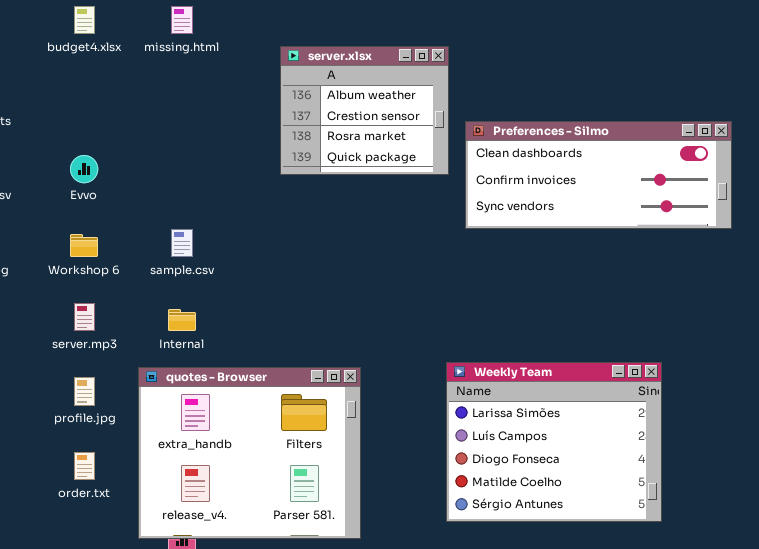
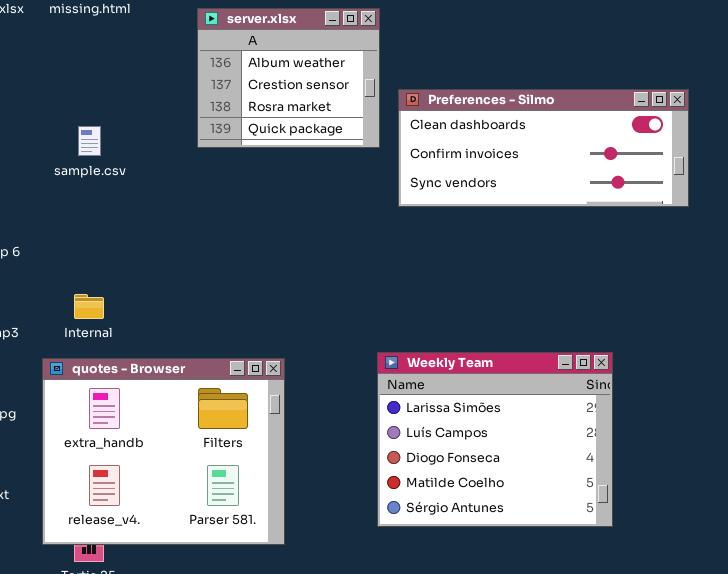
sample.csv: [171,229,193,257] -> [78,126,101,156], moved

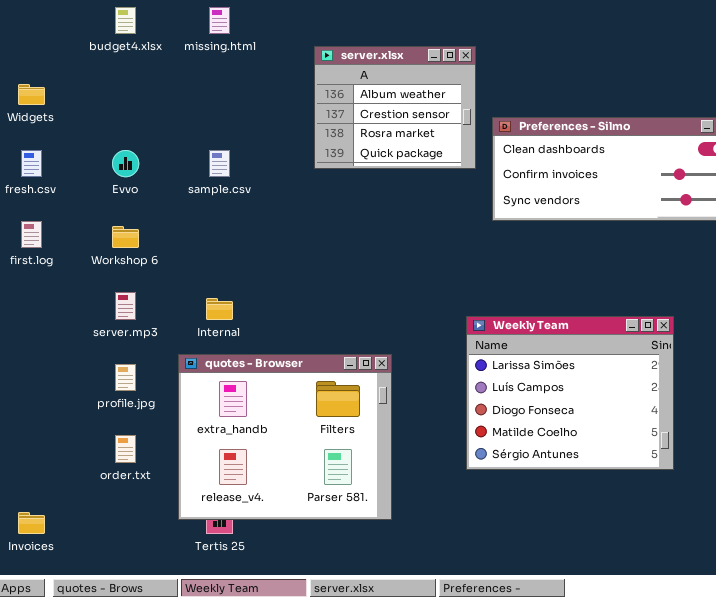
Weekly Team: [377,352,613,527] -> [466,316,674,470], moved

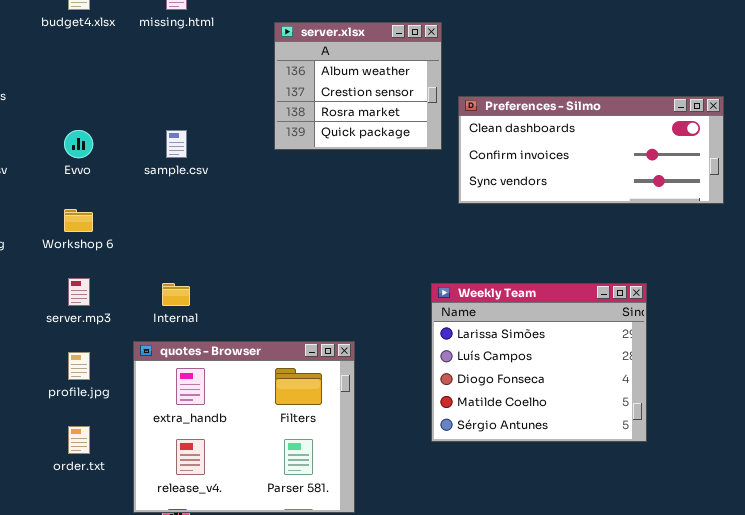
Weekly Team: [466,316,674,470] -> [431,283,647,442], moved

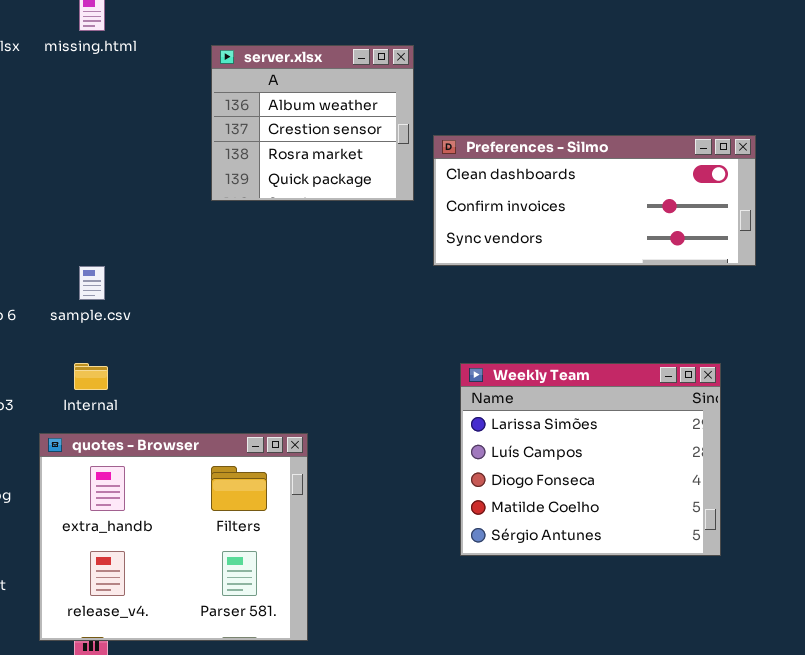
sample.csv: [166,130,187,158] -> [79,266,105,300], moved
Weekly Team: [431,283,647,442] -> [460,363,721,556], moved

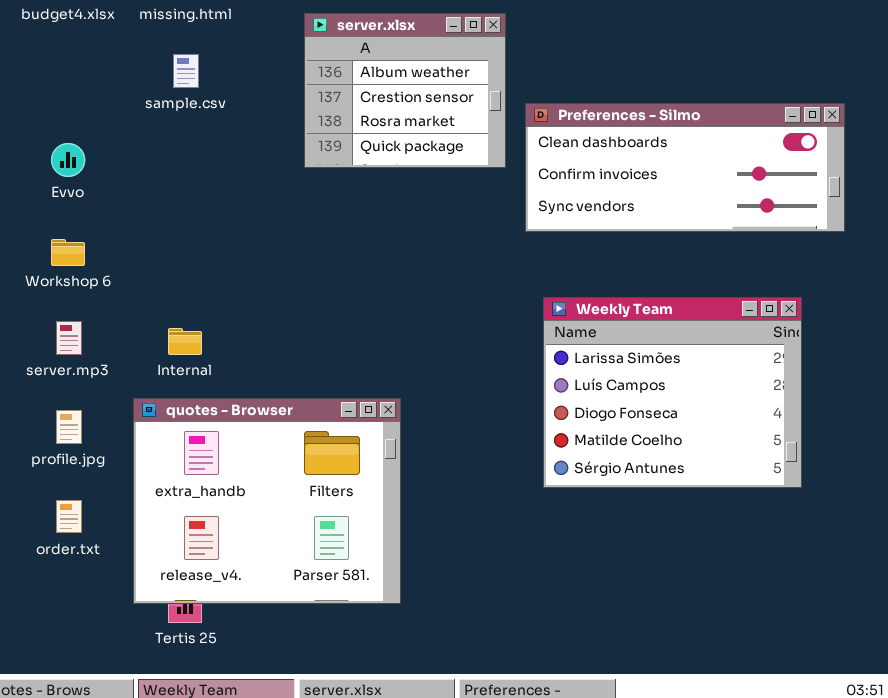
sample.csv: [79,266,105,300] -> [173,54,199,88], moved
Weekly Team: [460,363,721,556] -> [543,297,802,488], moved

